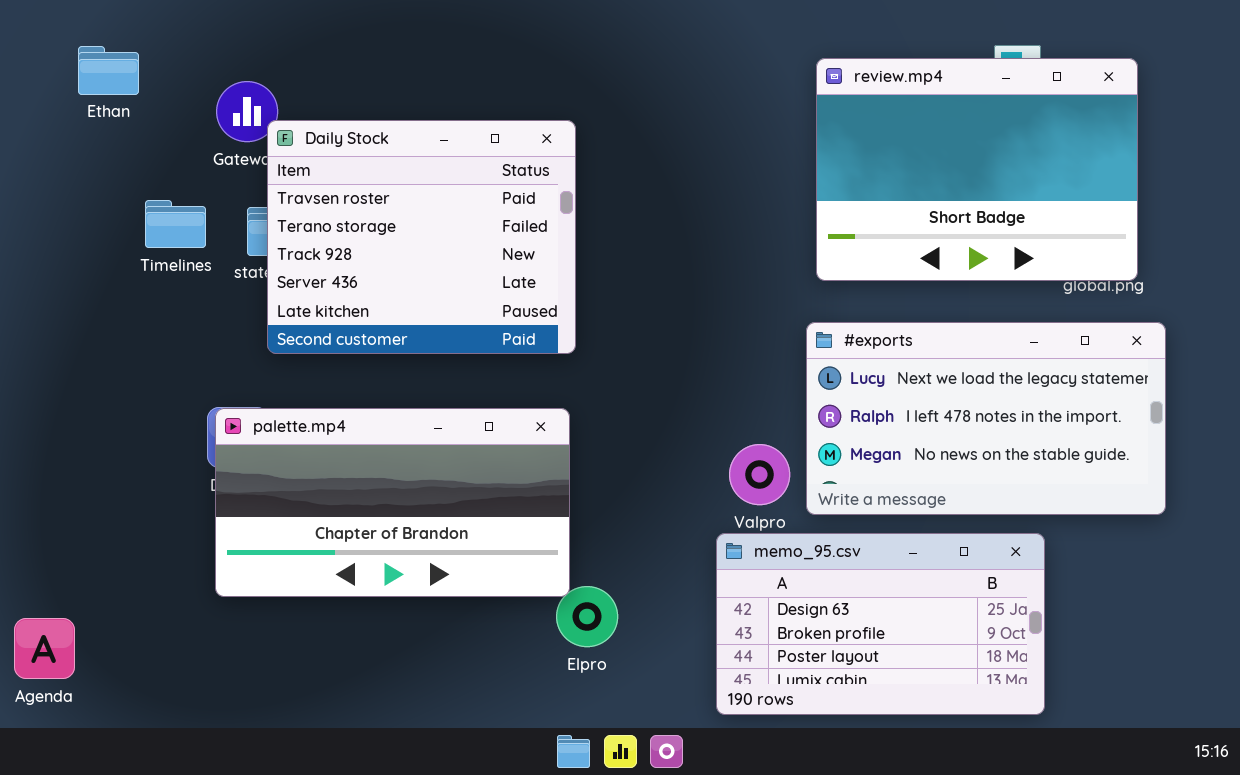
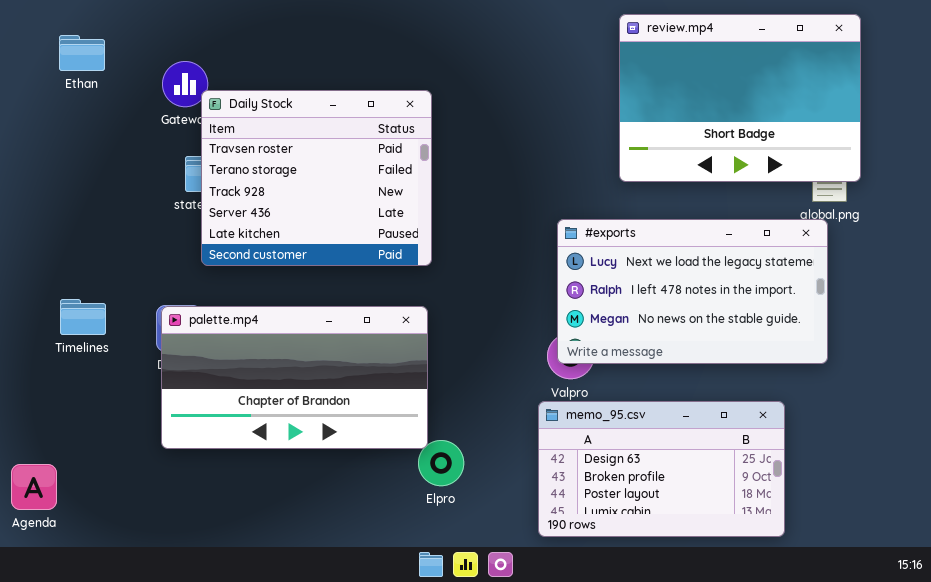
review.mp4: [816,58,1138,281] -> [619,14,861,182], moved
Timelines: [145,200,206,248] -> [60,299,106,335], moved
#exports: [806,322,1166,515] -> [557,219,828,364], moved

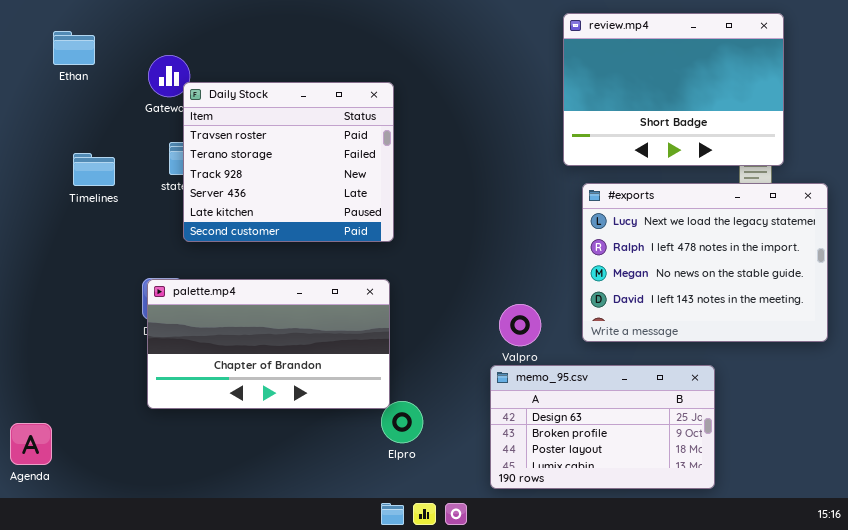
#exports: [557,219,828,364] -> [582,183,828,342], moved, resized
Timelines: [60,299,106,335] -> [73,153,115,186], moved

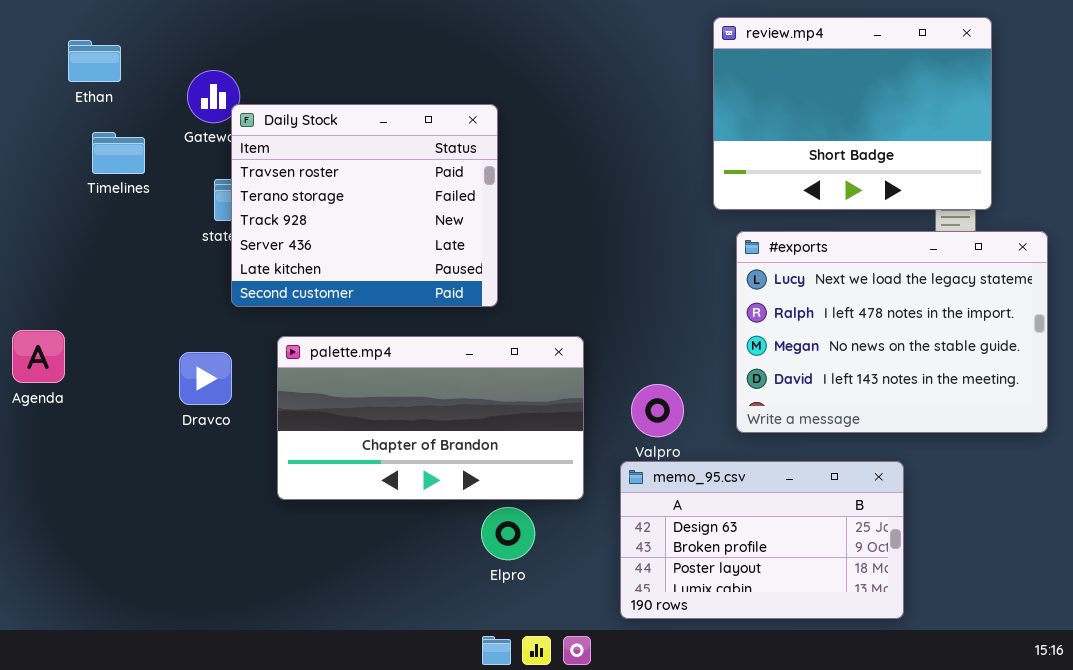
Timelines: [73,153,115,186] -> [92,132,145,174], moved
palette.mp4: [147,279,390,409] -> [277,336,584,500], moved
Agenda: [10,423,52,465] -> [12,330,65,383], moved

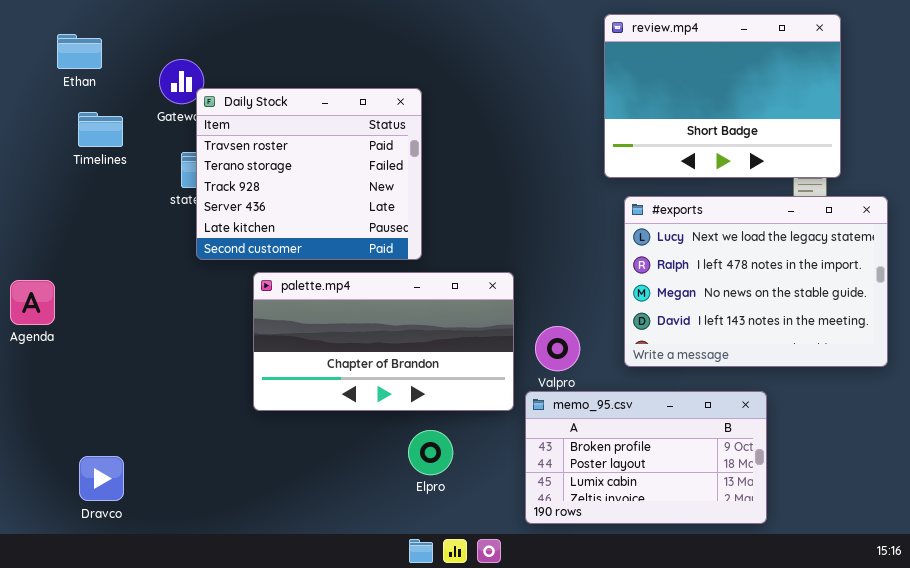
palette.mp4: [277,336,584,500] -> [253,272,514,411], moved
Dravco: [179,352,232,405] -> [79,456,124,501], moved
memo_95.csv: [620,461,904,619] -> [525,391,767,524], scrolled down 1 row

